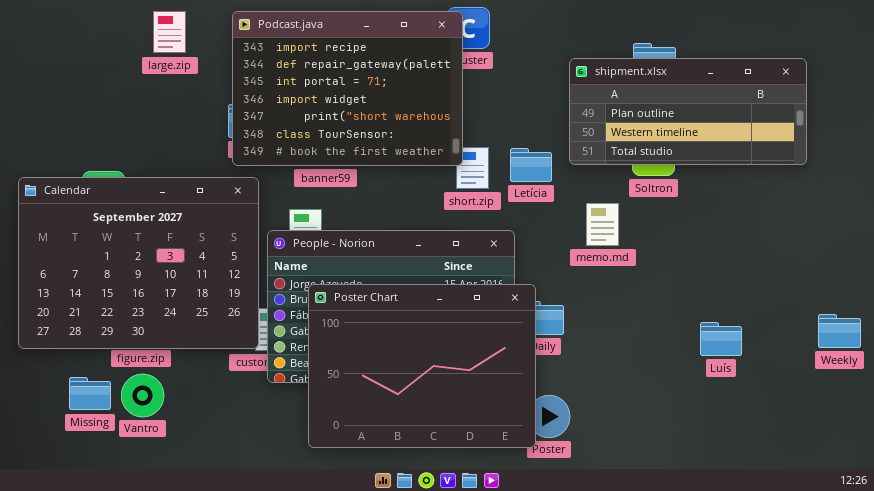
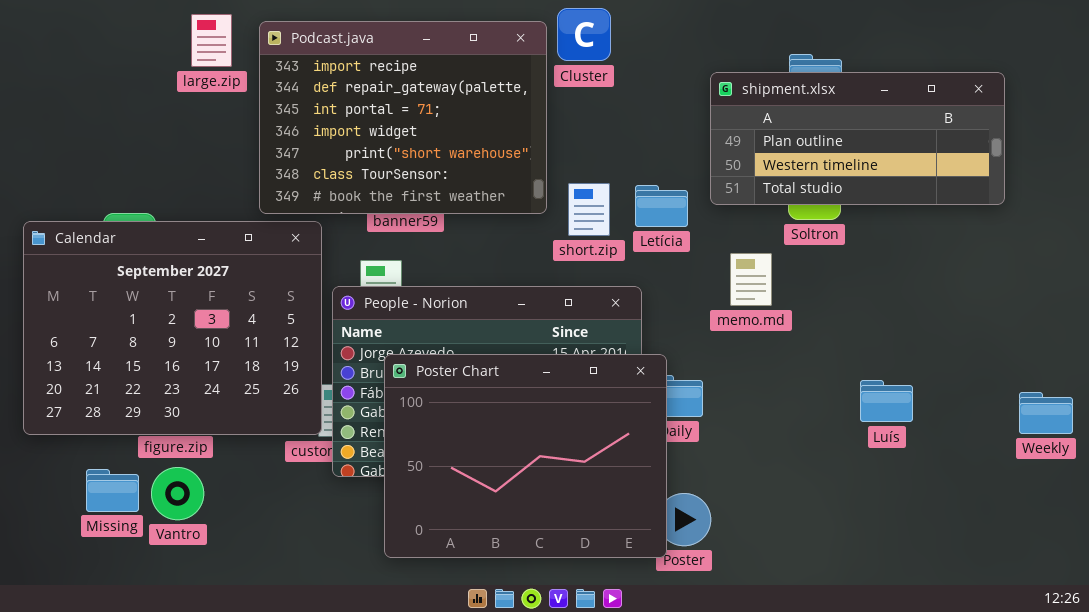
Podcast.java: [232,11,463,166] -> [259,21,547,214], moved
Luís: [700,322,742,356] -> [860,380,913,422], moved

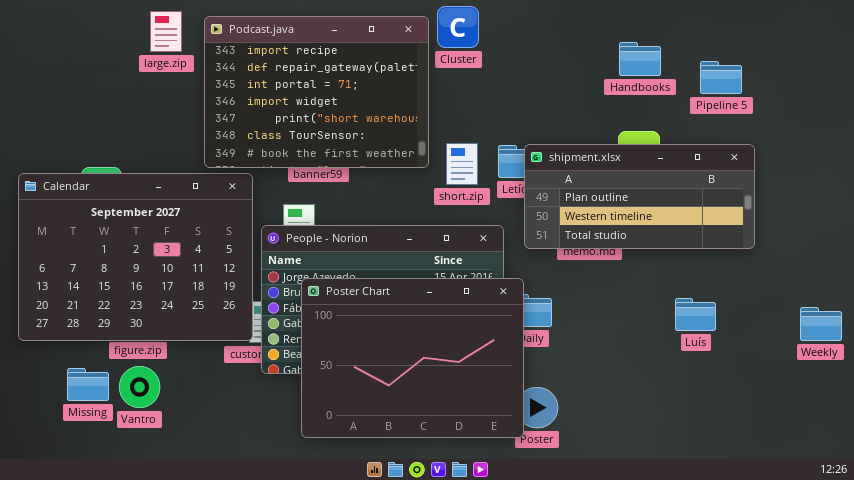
shipment.xlsx: [710,72,1005,205] -> [524,144,755,249], moved

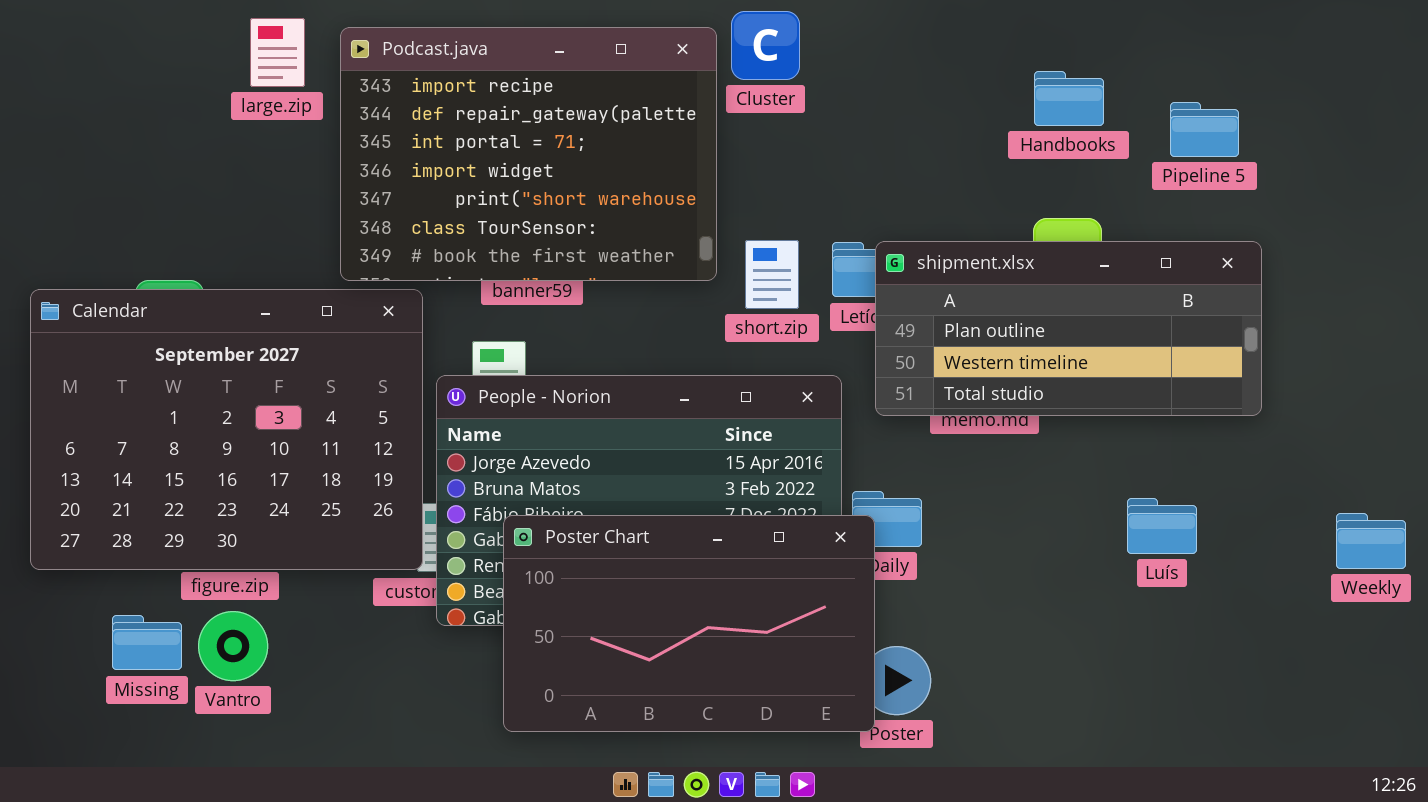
Poster Chart: [301,278,524,438] -> [503,515,875,732], resized

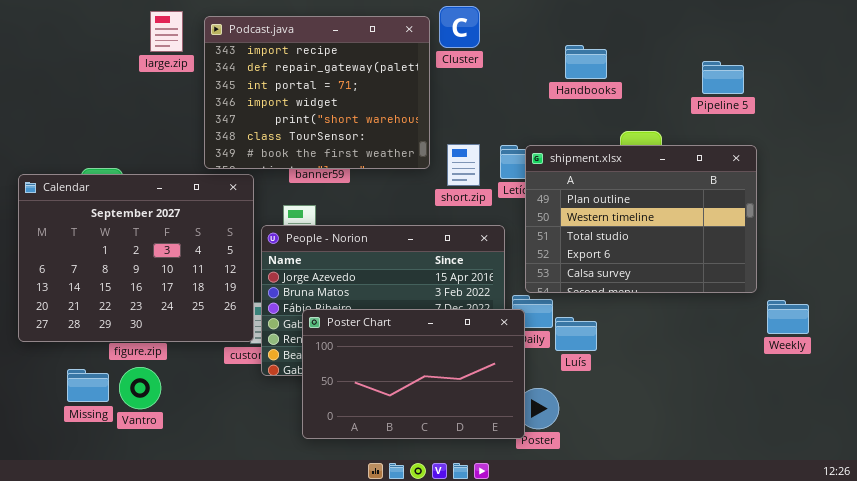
Handbooks: [1034,71,1104,126] -> [565,45,607,79], moved
shipment.xlsx: [875,241,1262,416] -> [525,145,757,293], resized
Luís: [1127,498,1197,554] -> [555,317,597,351], moved
Weekly: [1336,513,1406,569] -> [767,300,809,334], moved

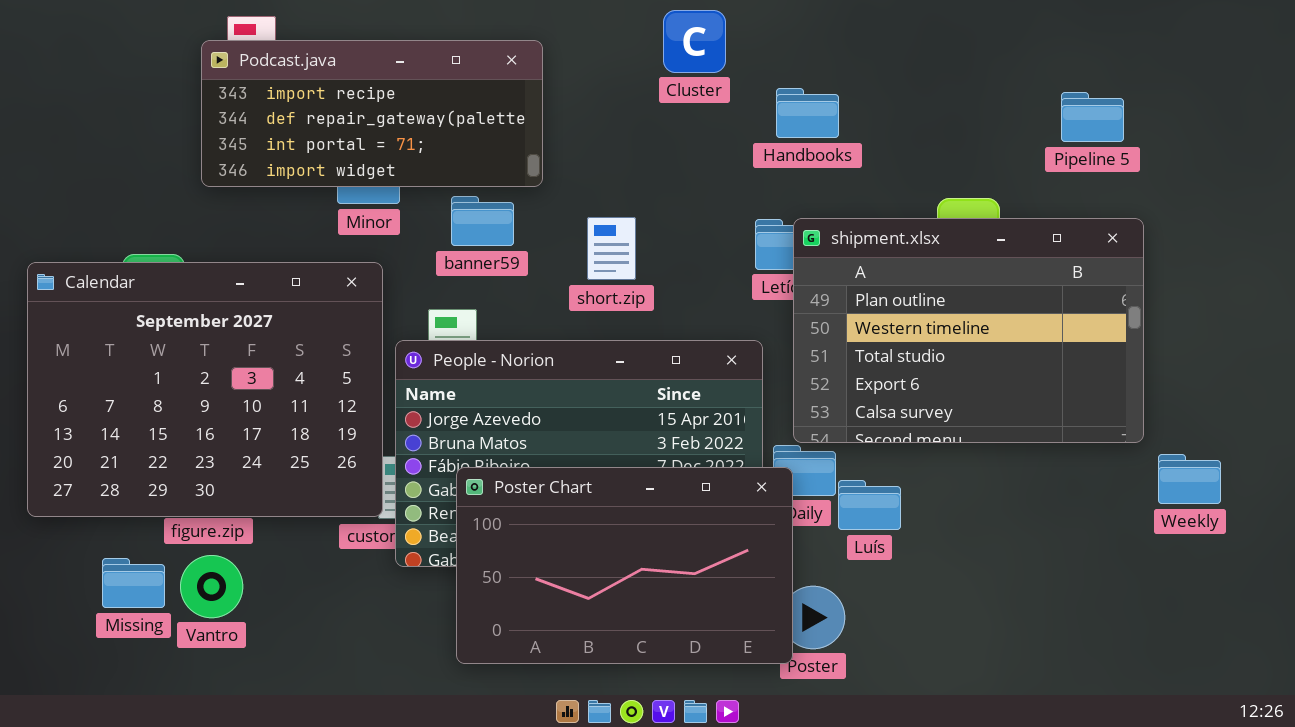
Podcast.java: [204,16,430,169] -> [201,40,543,187], moved, resized
Handbooks: [565,45,607,79] -> [776,88,839,138], moved
short.zip: [447,144,480,186] -> [587,217,636,280], moved

